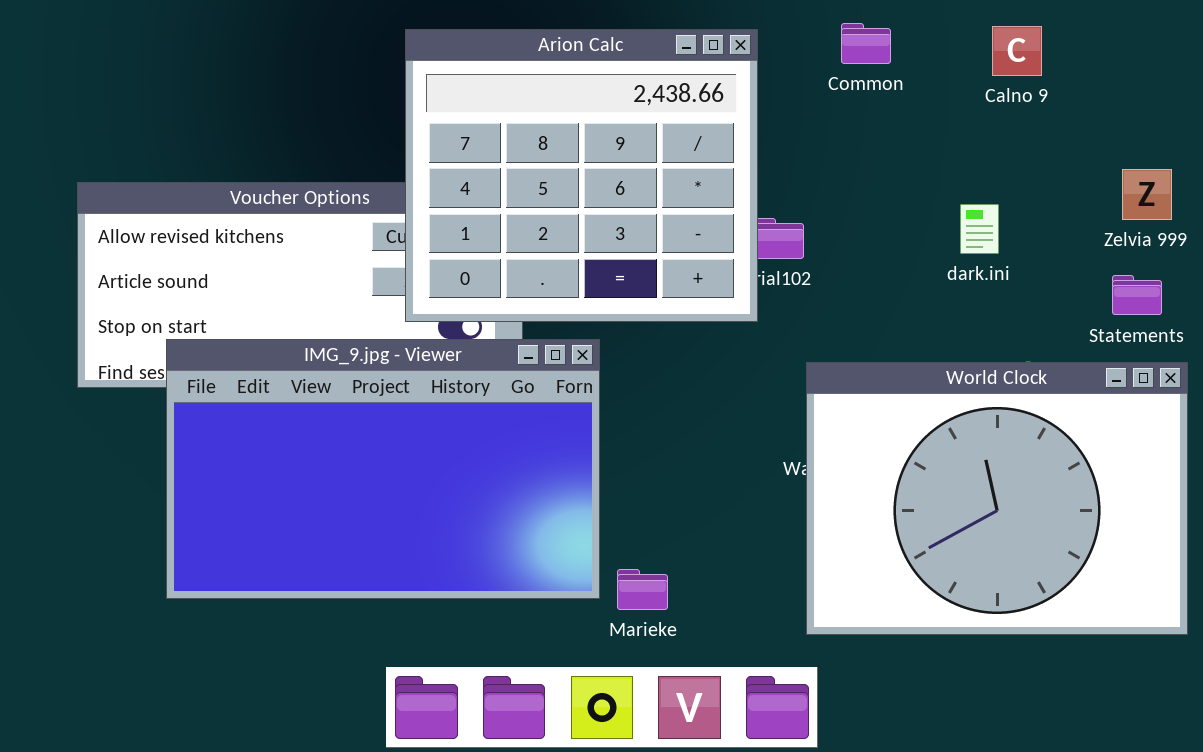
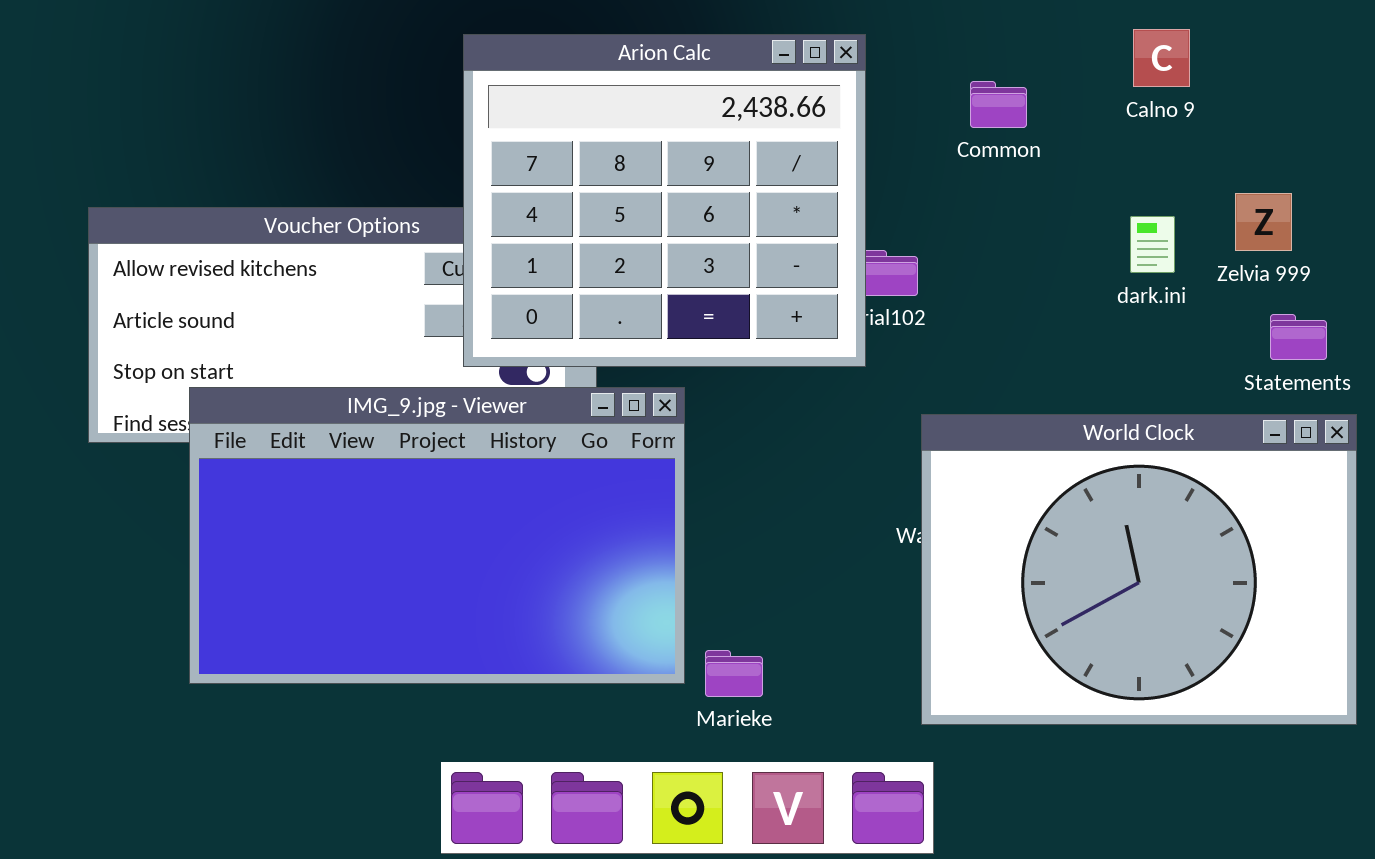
Common: [841,23,891,64] -> [970,81,1027,128], moved
Zelvia 999: [1122,169,1172,220] -> [1235,193,1292,251], moved
dark.ini: [960,204,999,254] -> [1130,216,1175,273], moved

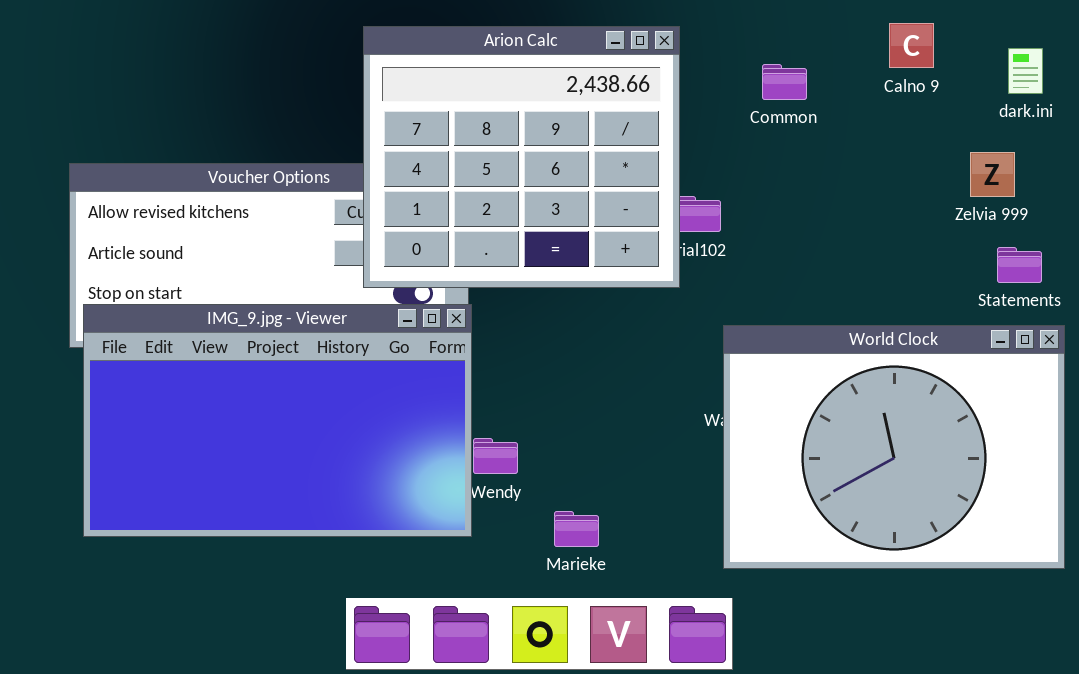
dark.ini: [1130,216,1175,273] -> [1008,48,1043,94], moved
IMG_9.jpg - Viewer: [189,387,685,684] -> [83,304,472,537], moved

